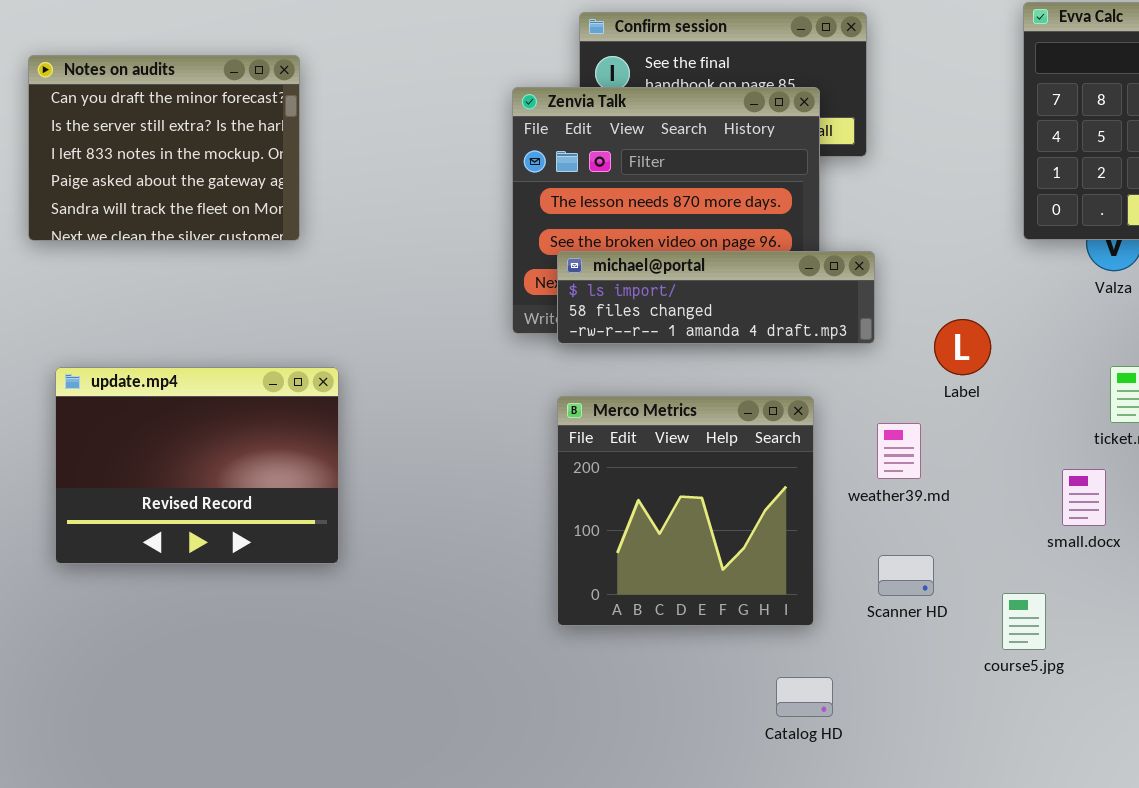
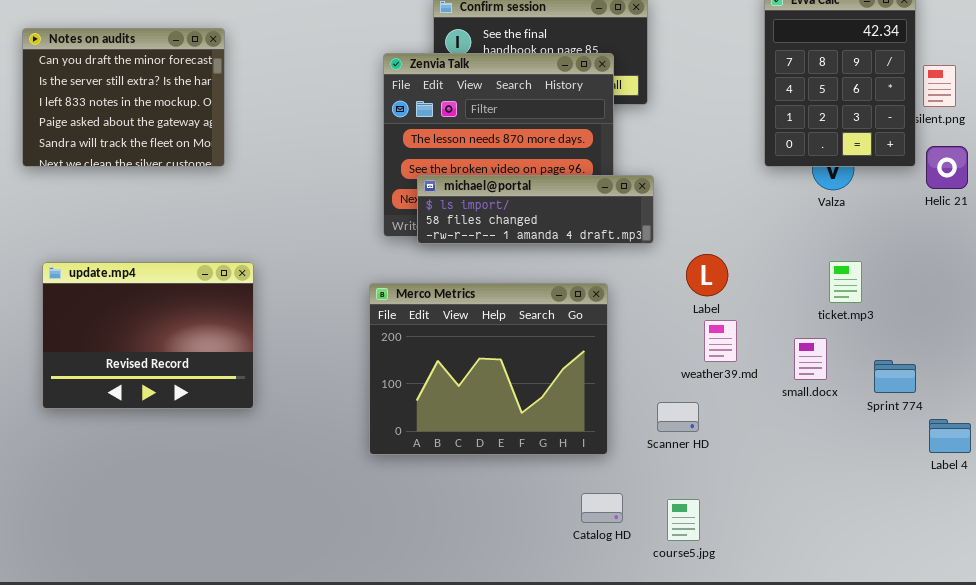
Label: [934,319,991,375] -> [686,254,728,296], moved
Merco Metrics: [557,396,814,626] -> [369,283,608,455], resized
weather39.md: [877,423,921,479] -> [704,320,737,362], moved
course5.jpg: [1002,593,1046,650] -> [667,499,700,541], moved

